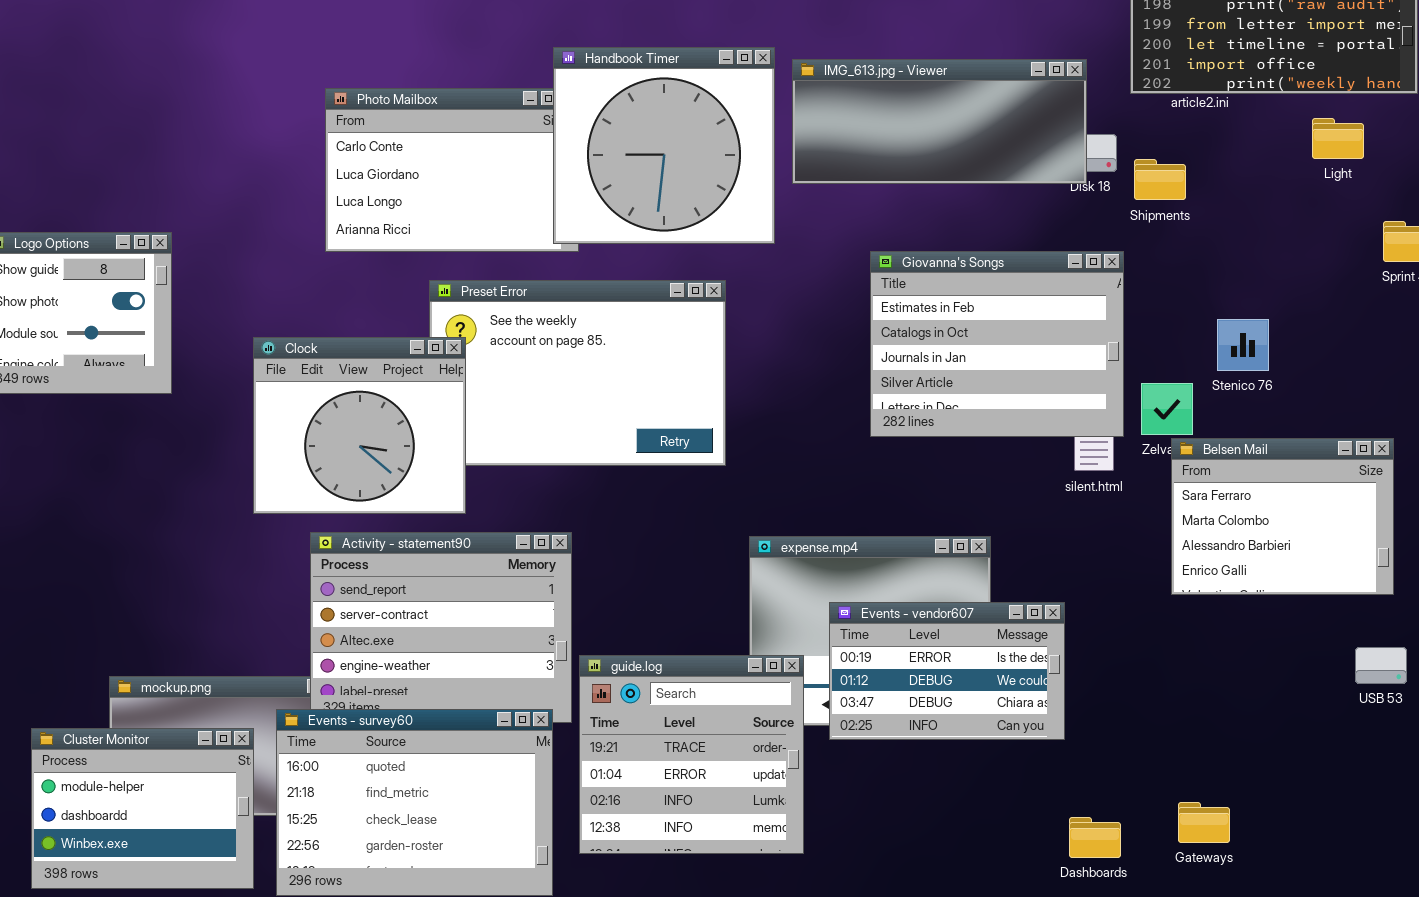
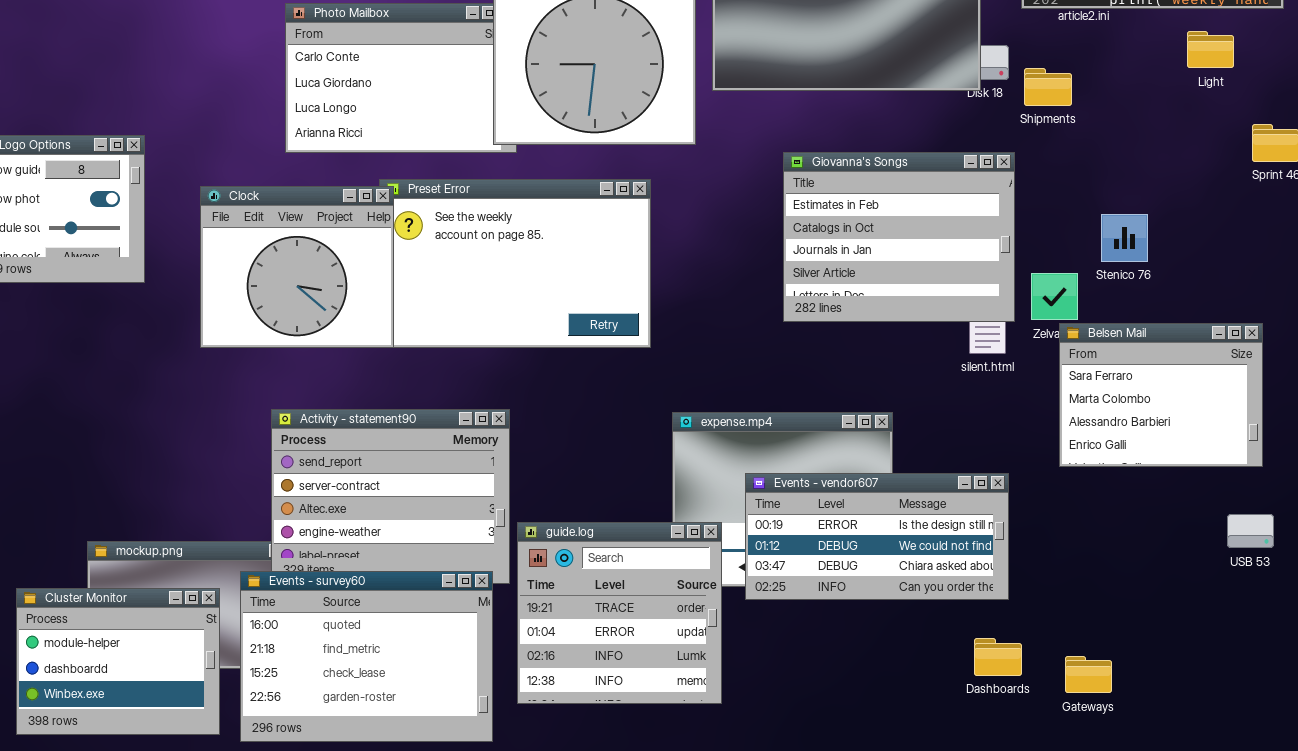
Clock: [253,337,466,514] -> [200,186,394,348], moved
Events - vendor607: [829,602,1065,740] -> [745,473,1009,600], resized
Dashboards: [1069,817,1121,858] -> [974,638,1022,676], moved

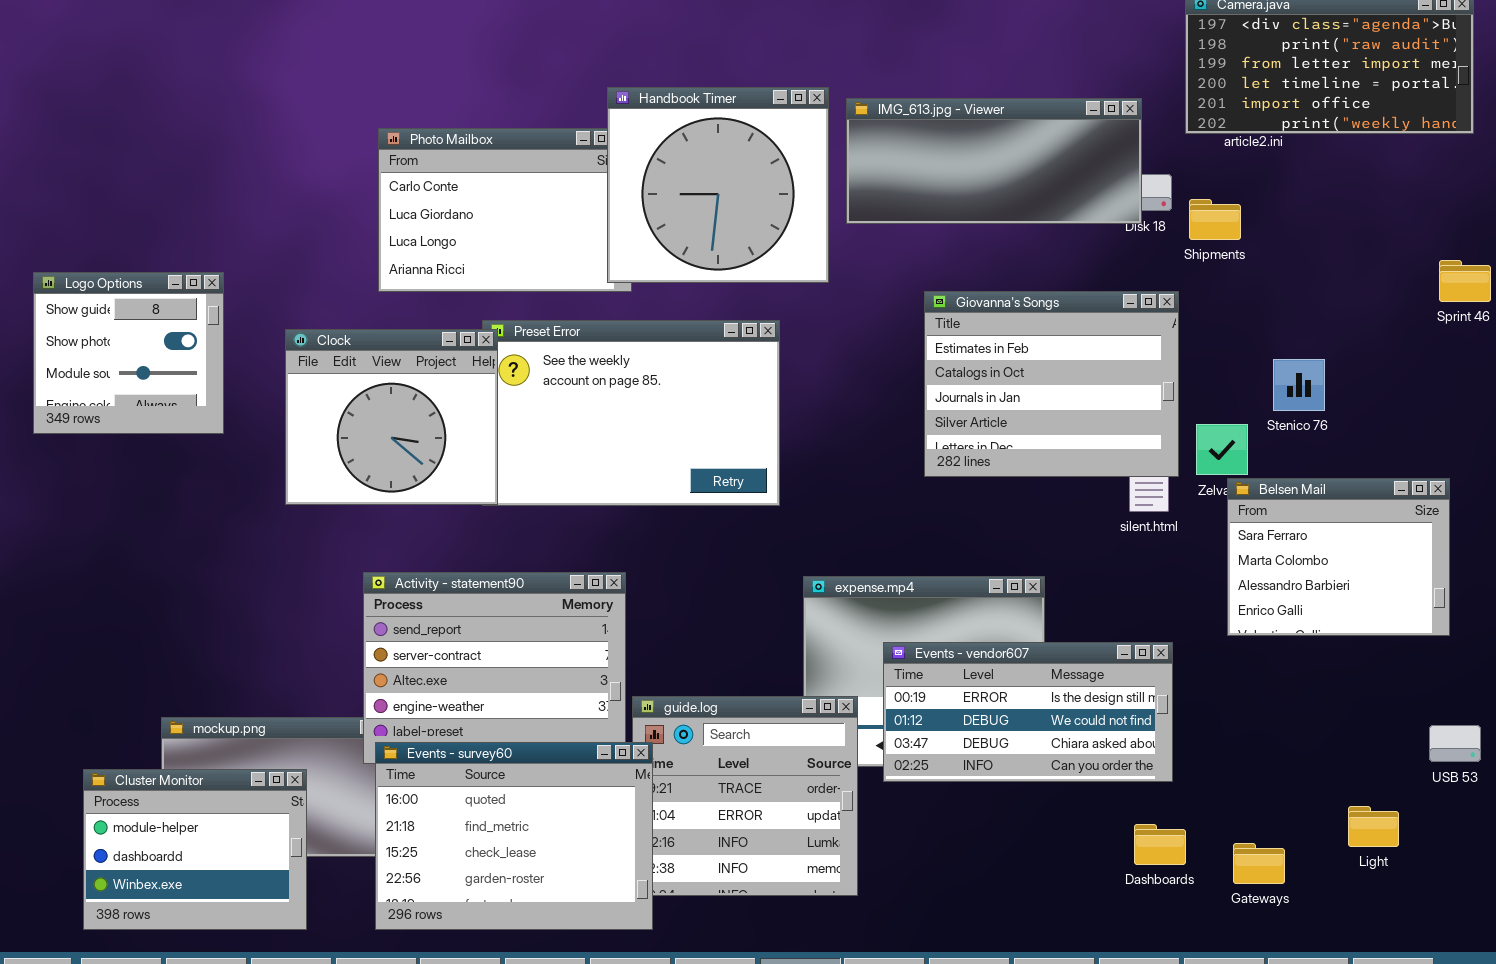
Light: [1187,31,1234,68] -> [1348,806,1399,847], moved
USB 53: [1227,514,1274,548] -> [1429,725,1481,762], moved
Events - survey60: [240,571,493,742] -> [375,742,653,930], moved

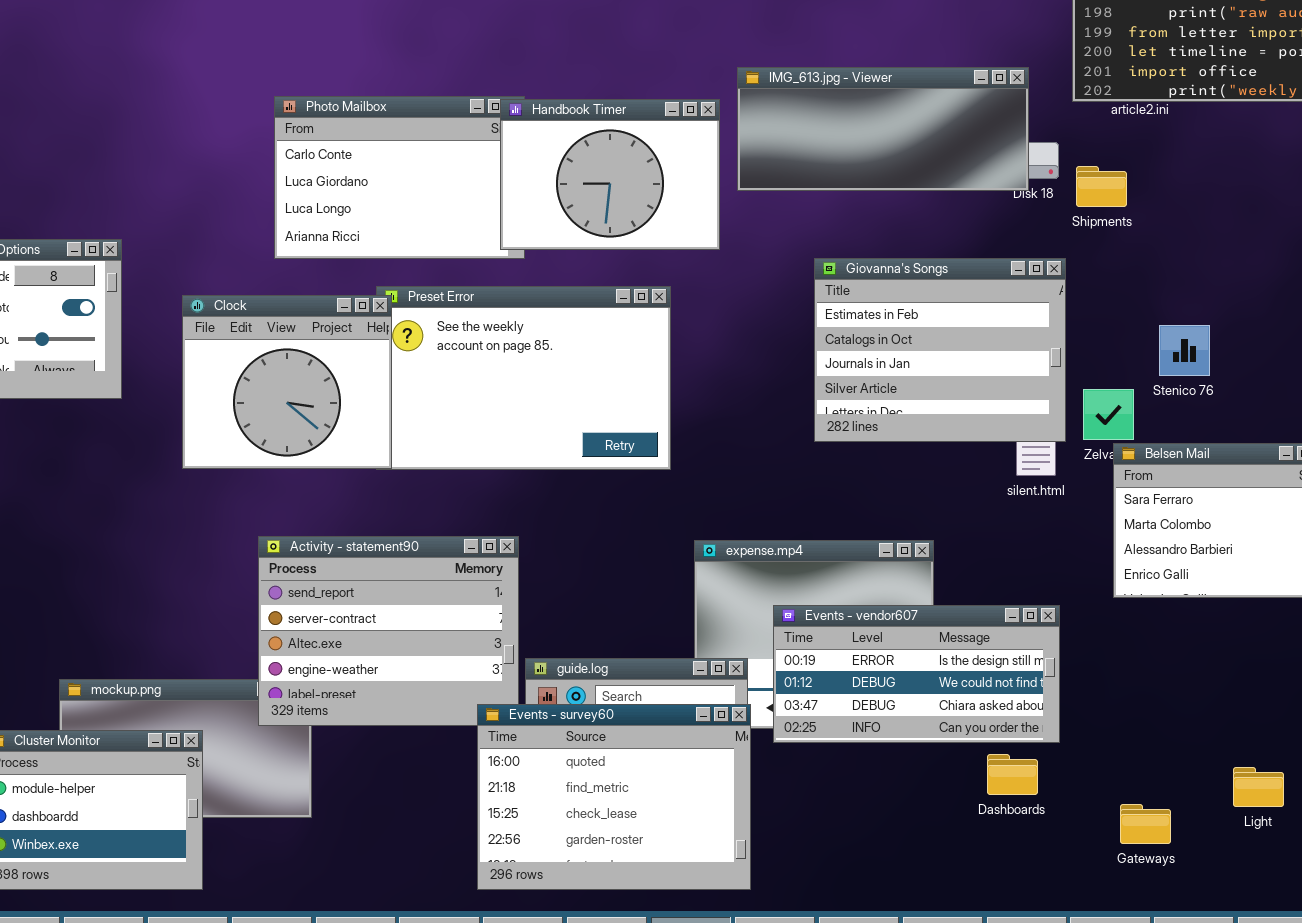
Handbook Timer: [607,87,829,283] -> [500,99,720,250], resized
Events - survey60: [375,742,653,930] -> [477,704,751,890], moved
Dashboards: [1134,824,1186,865] -> [987,754,1038,795], moved

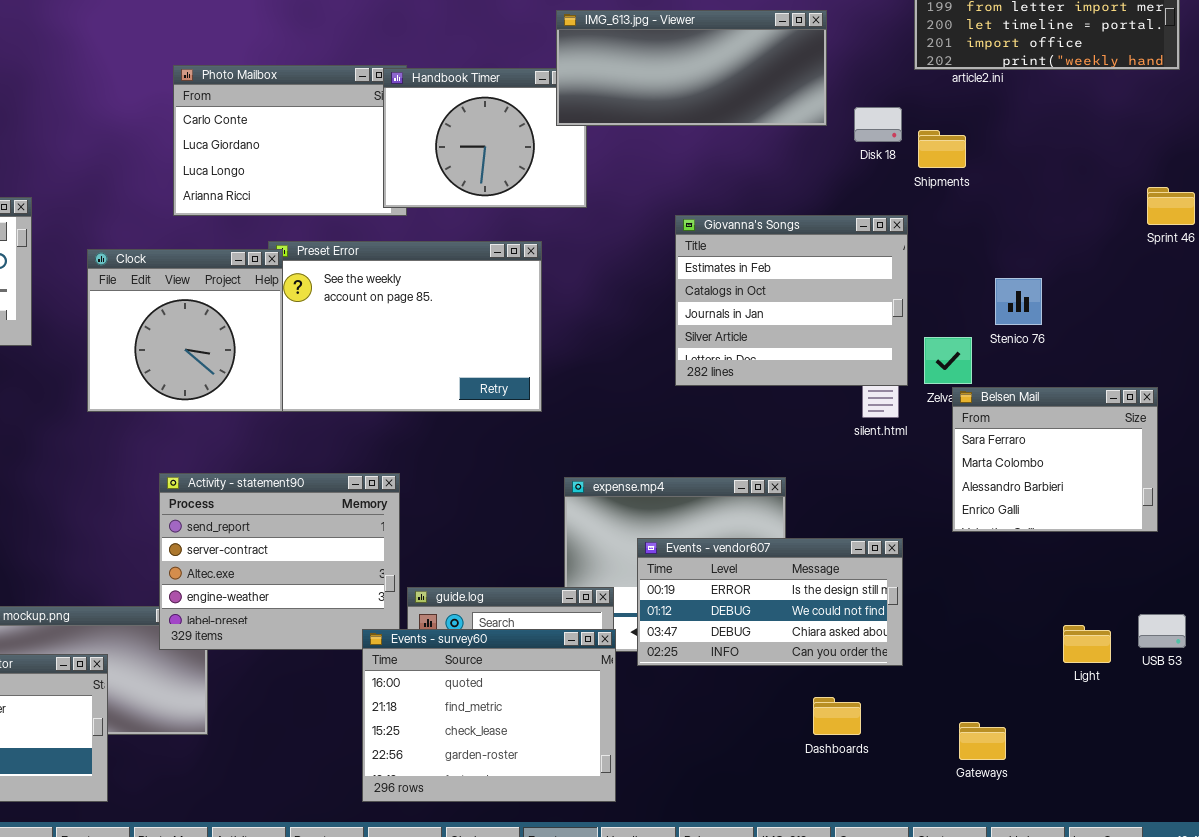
IMG_613.jpg - Viewer: [737,67,1029,191] -> [556,10,827,126], moved
Dashboards: [987,754,1038,795] -> [813,697,861,735], moved
Light: [1233,767,1284,807] -> [1063,625,1111,663], moved

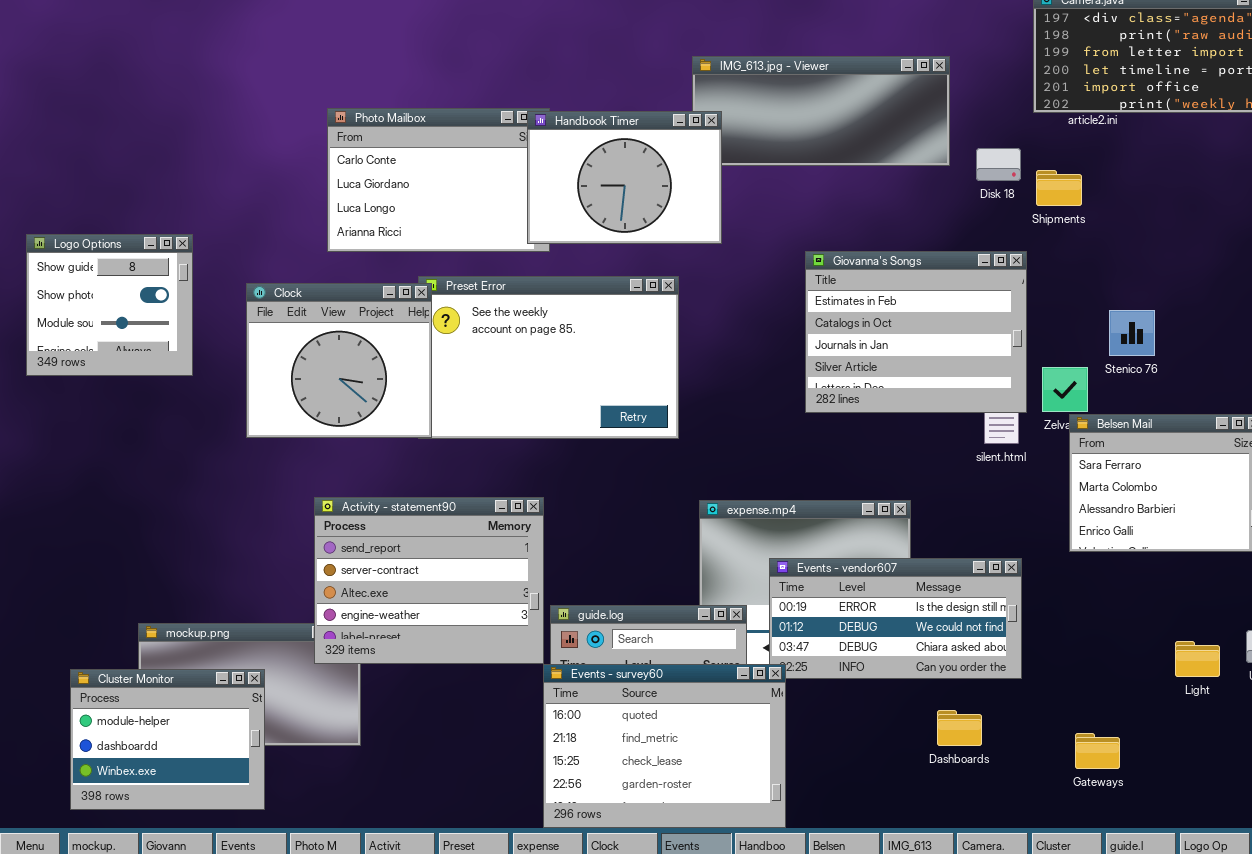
Handbook Timer: [383,68,587,208] -> [527,111,722,244], raised
Events - survey60: [362,629,616,802] -> [543,664,786,828], moved

